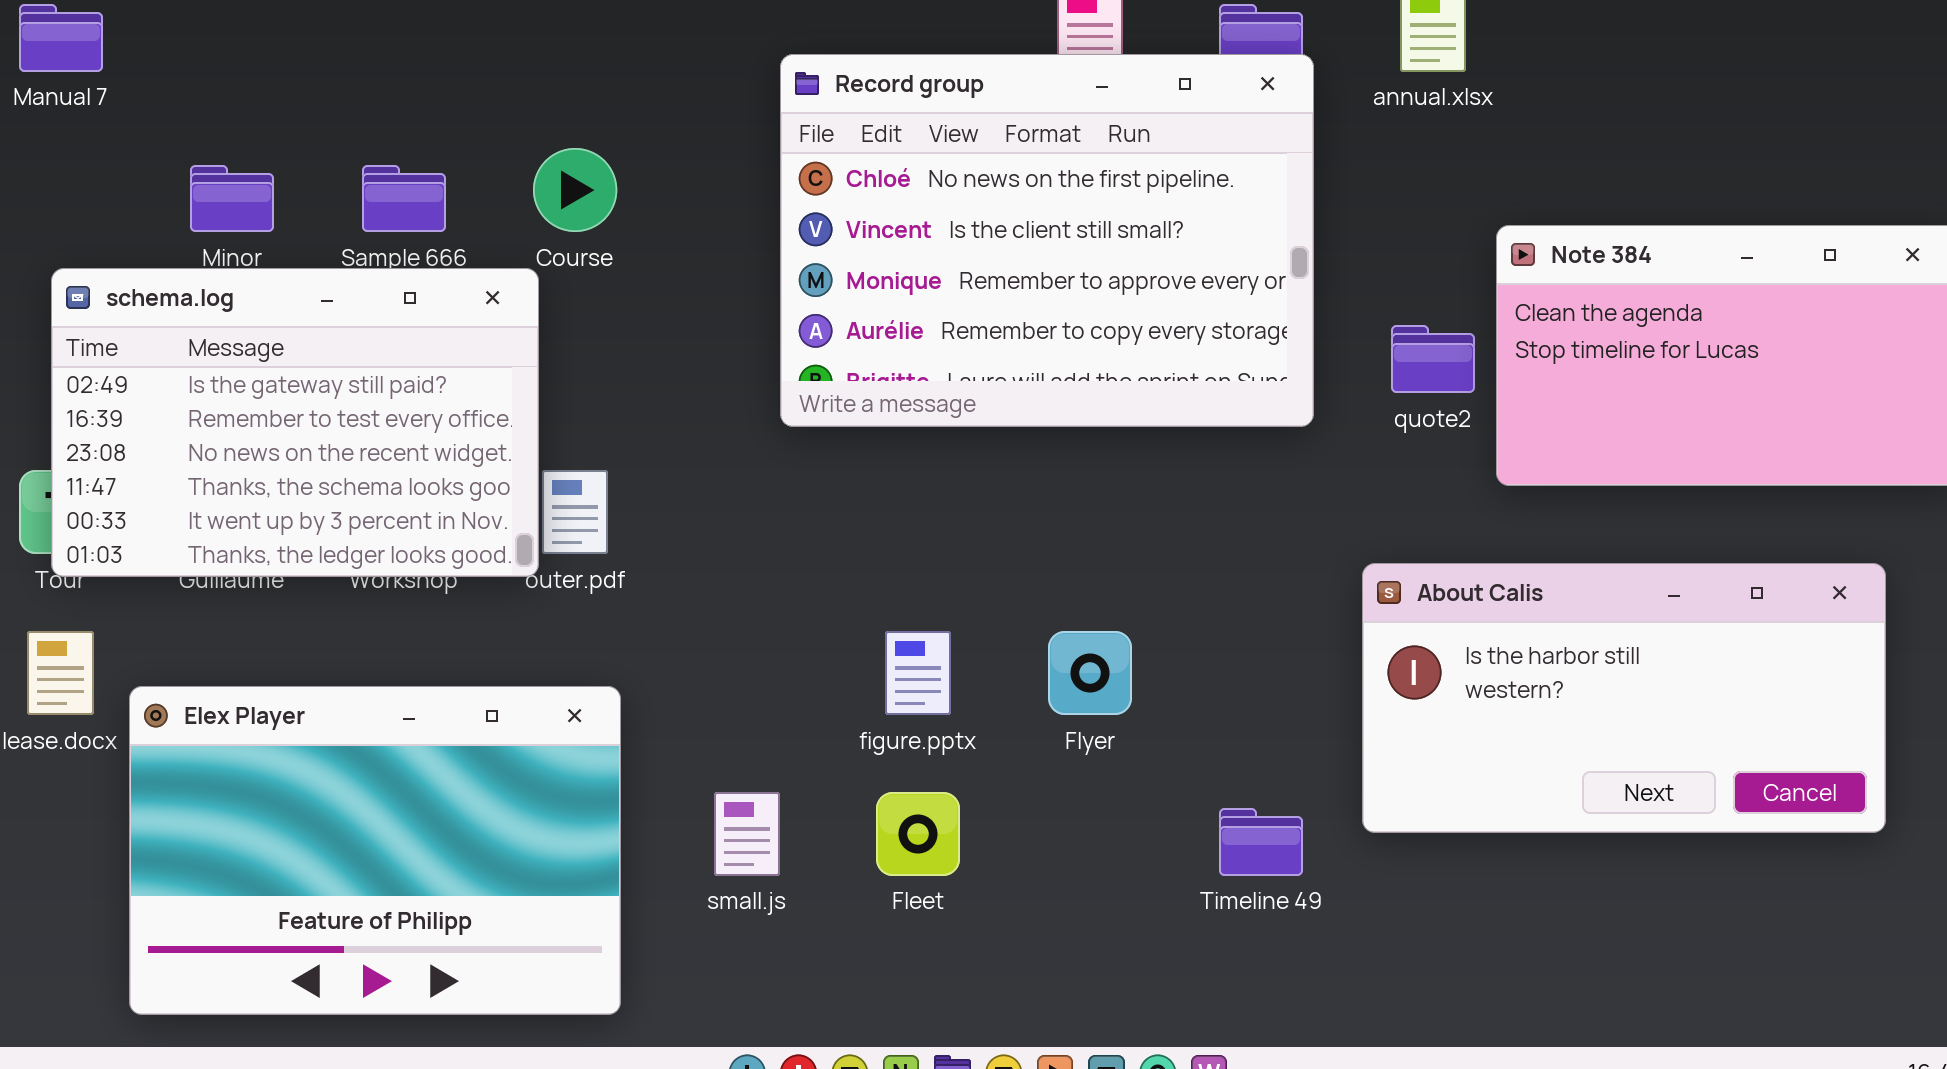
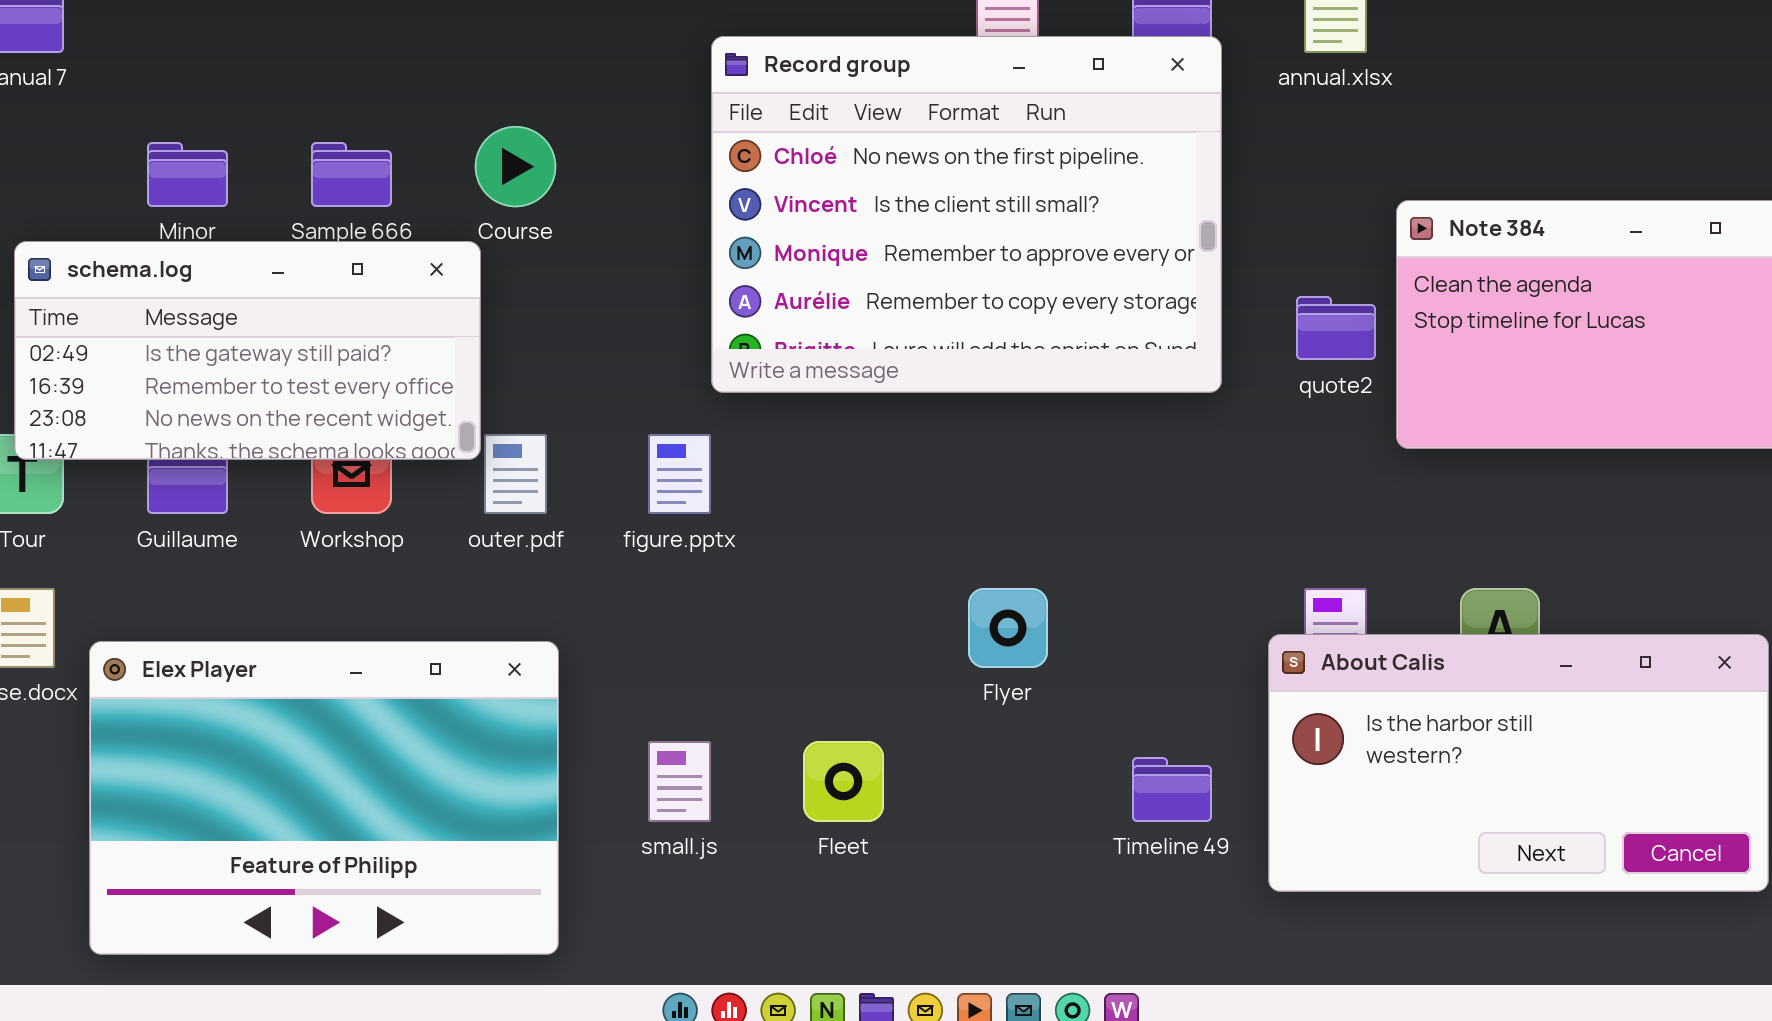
schema.log: [51,268,539,577] -> [14,241,481,460], resized
About Calis: [1362,563,1886,833] -> [1268,634,1769,892], moved
figure.pptx: [885,631,951,715] -> [648,434,711,514], moved

